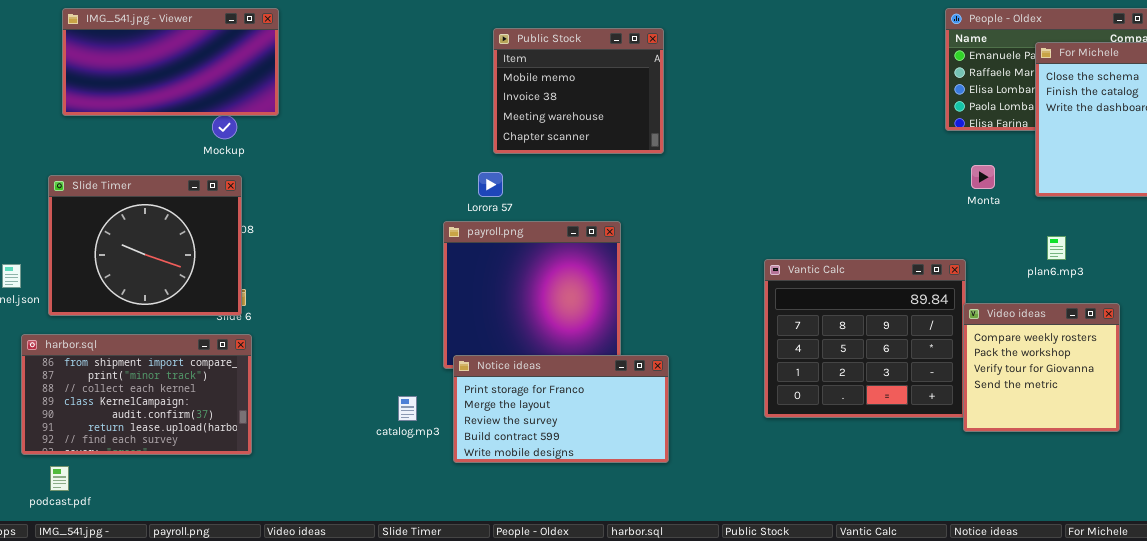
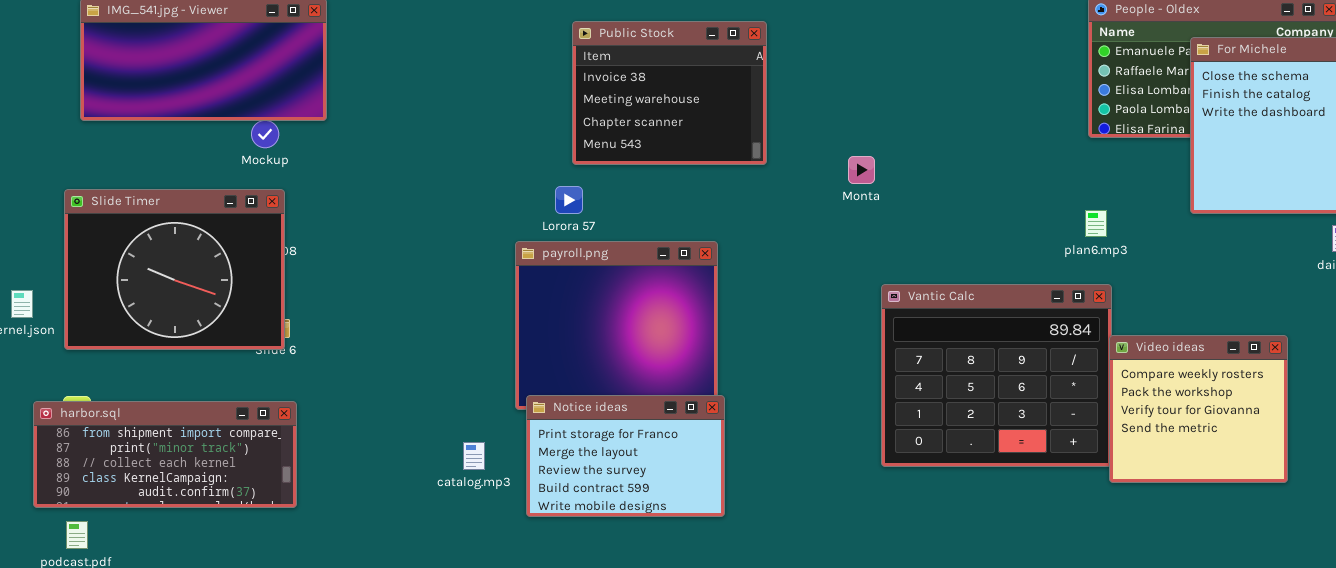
Public Stock: [493,28,664,154] -> [572,21,767,165], scrolled down 1 row
Monta: [971,165,995,189] -> [848,156,875,184], moved
plan6.mp3: [1047,236,1066,260] -> [1085,210,1107,237], moved
harbor.sql: [21,334,252,455] -> [33,401,297,508], resized
Notice ideas: [453,355,669,463] -> [526,395,725,517], resized

